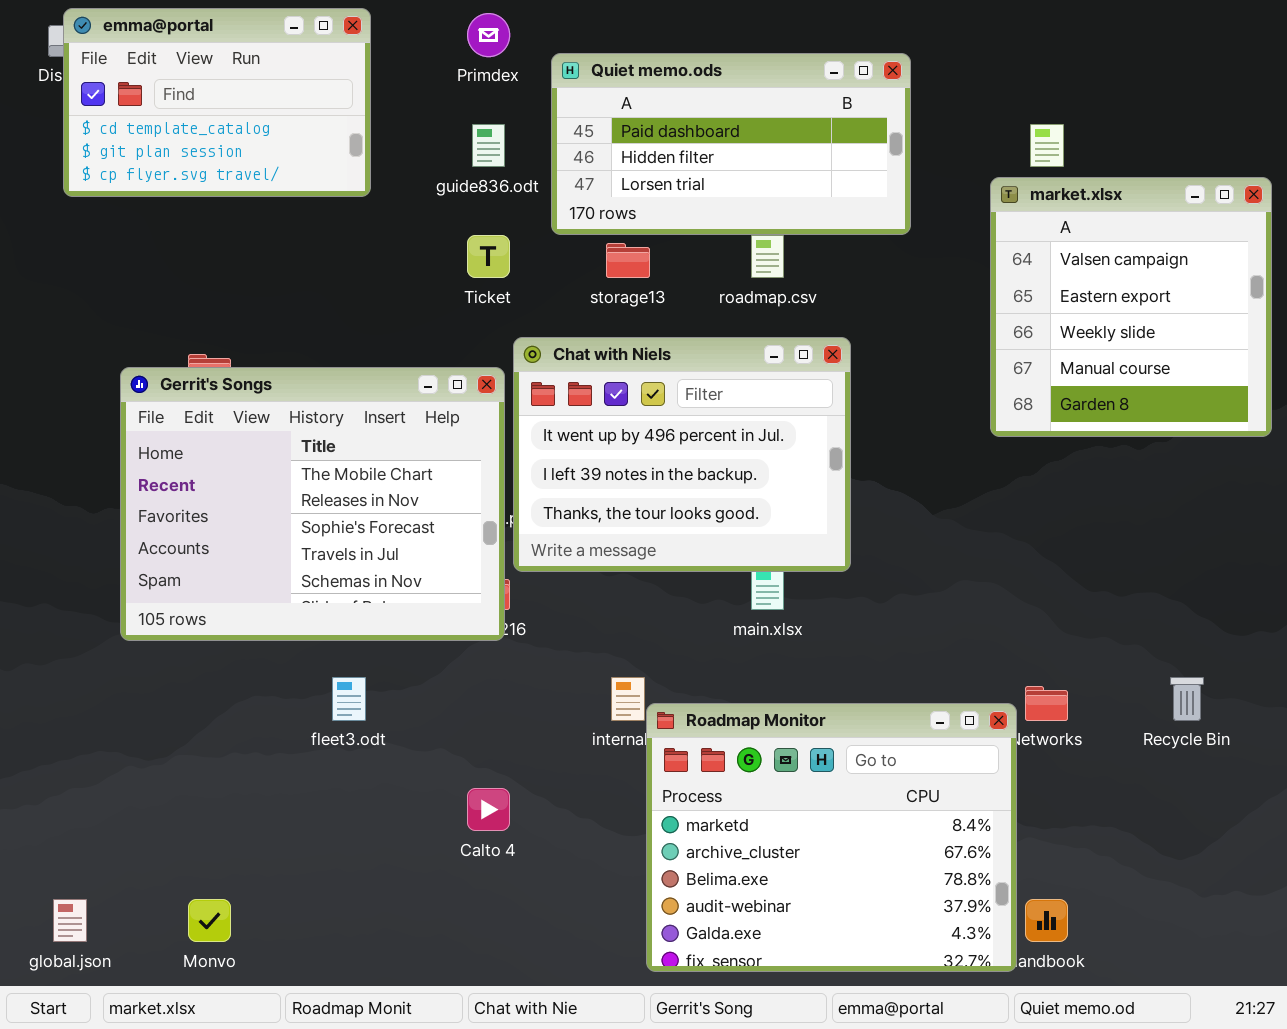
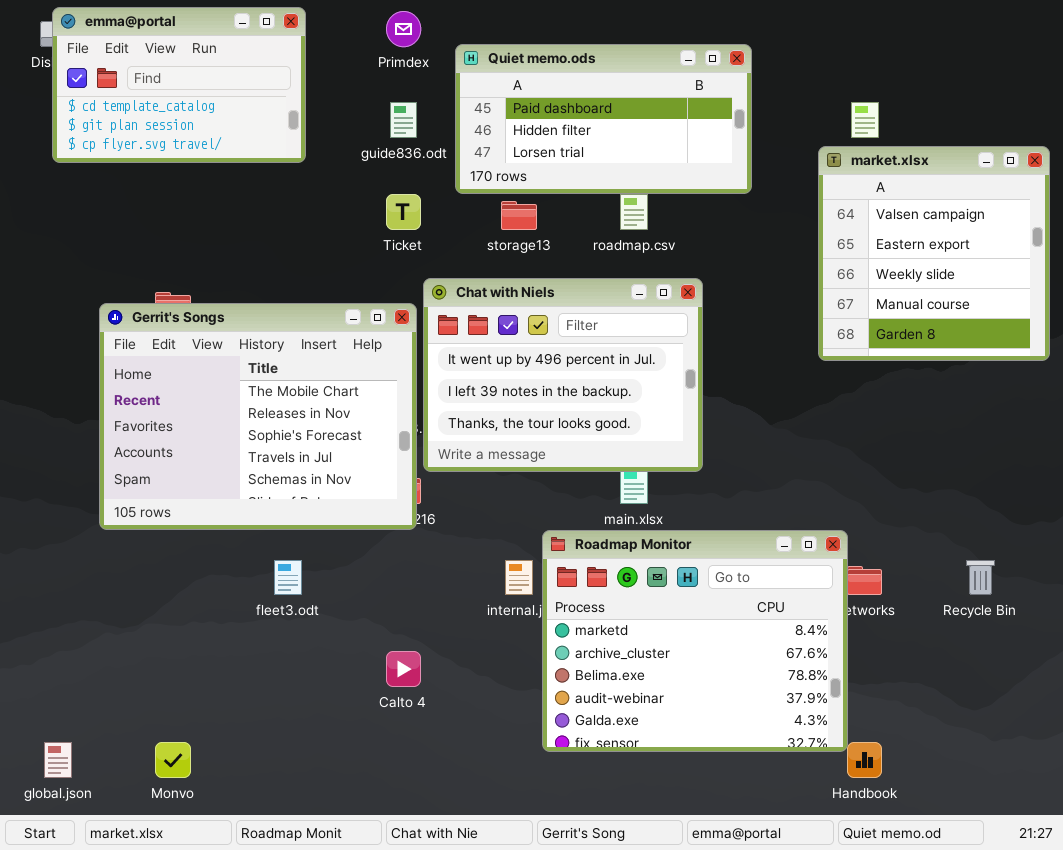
Roadmap Monitor: [646,703,1017,972] -> [542,530,848,752], moved

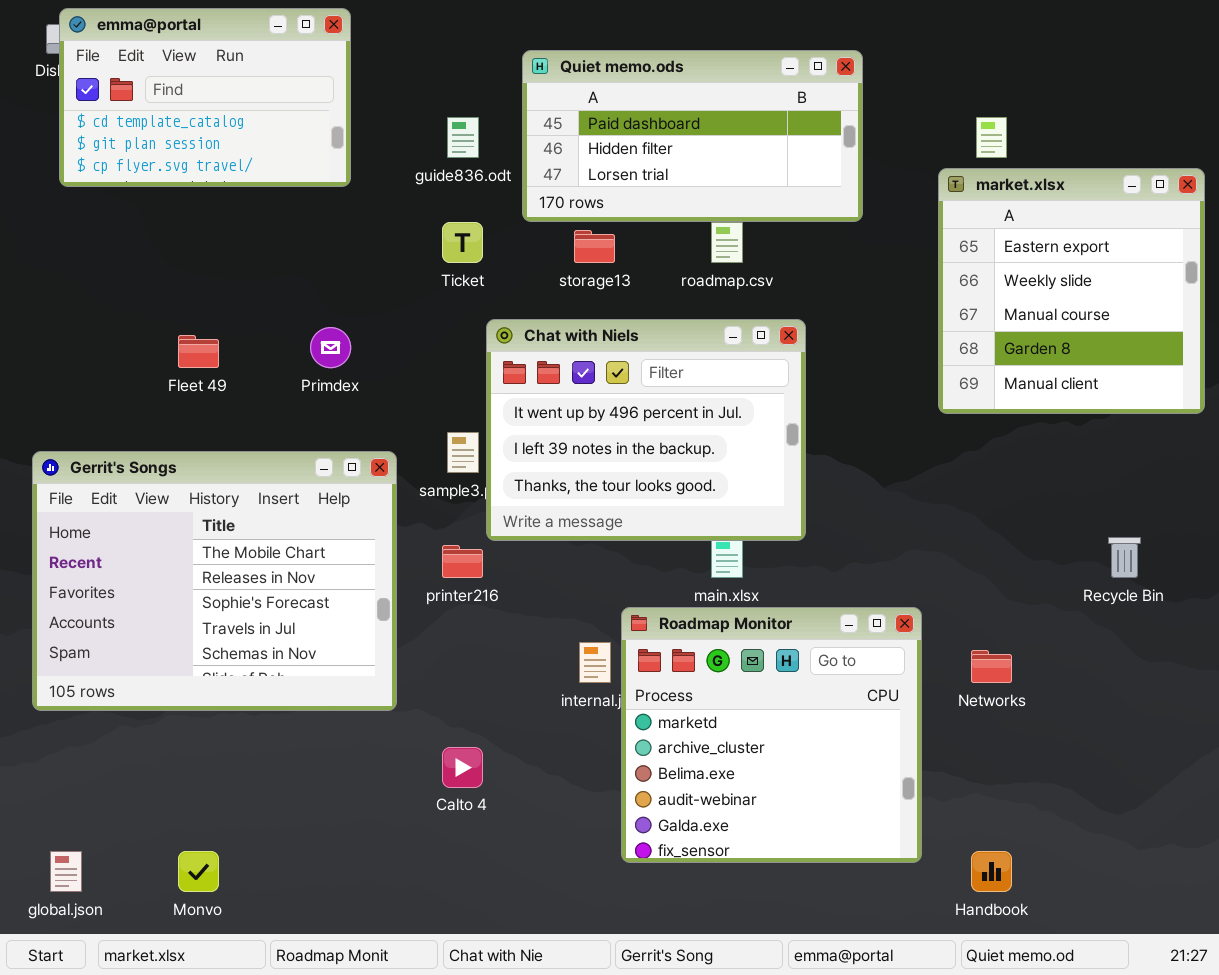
Primdex: [386,11,421,47] -> [310,327,351,368], moved
market.xlsx: [818,146,1050,361] -> [938,168,1205,414], scrolled down 1 row
Gerrit's Songs: [99,303,417,530] -> [32,451,397,711], moved
Roadmap Monitor: [542,530,848,752] -> [621,607,922,863], resized
Recycle Bin: [966,560,995,595] -> [1108,537,1141,578], moved

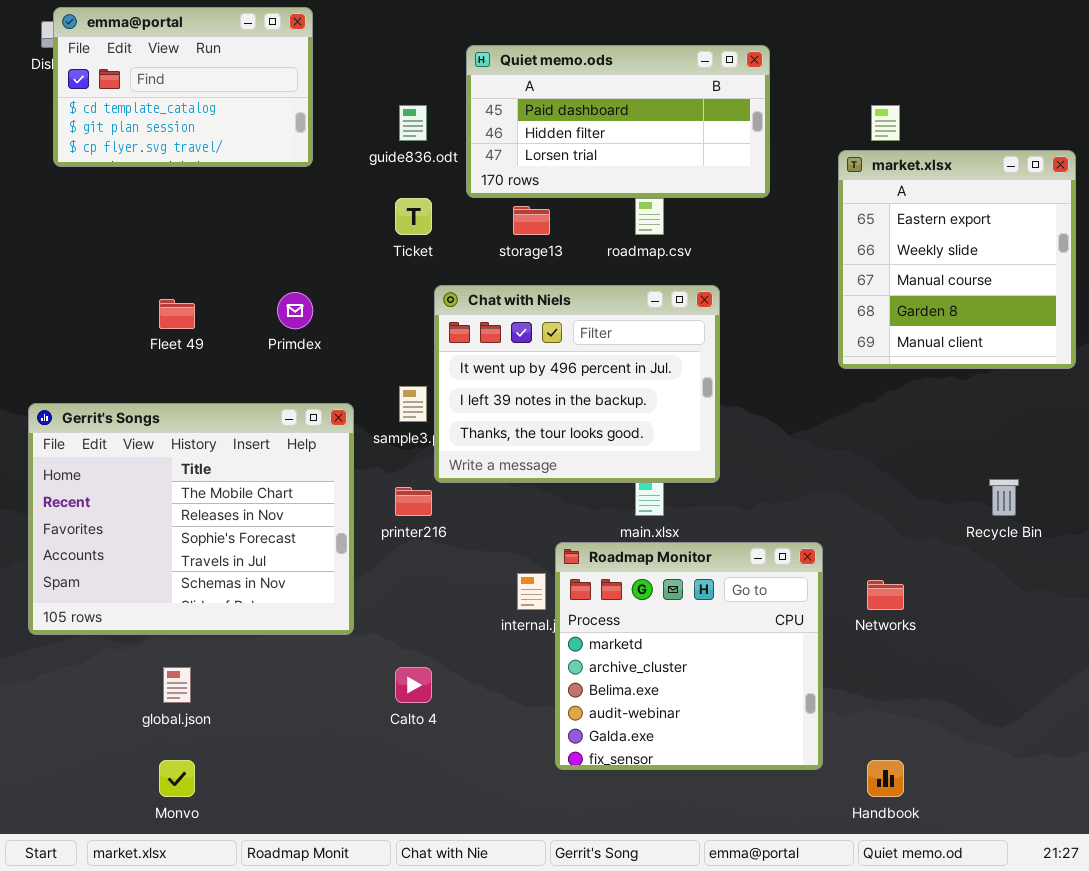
global.json: [50,851,82,892] -> [163,667,191,703], moved

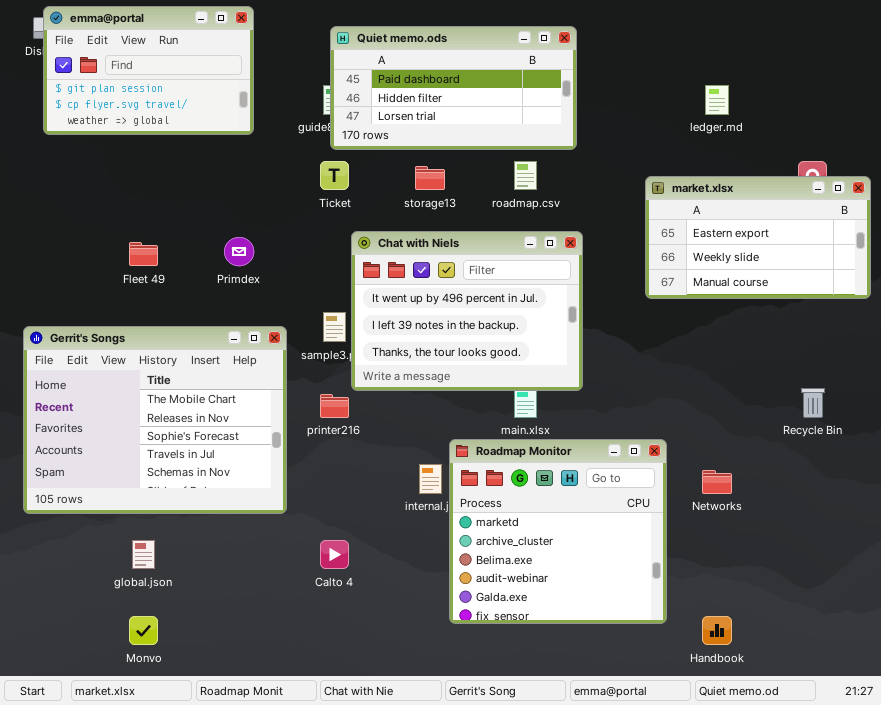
emma@portal: [53,7,313,167] -> [43,6,254,135], scrolled down 1 row
Quiet memo.ods: [466,45,770,198] -> [330,26,577,150], moved
market.xlsx: [838,150,1076,369] -> [645,176,871,299], resized

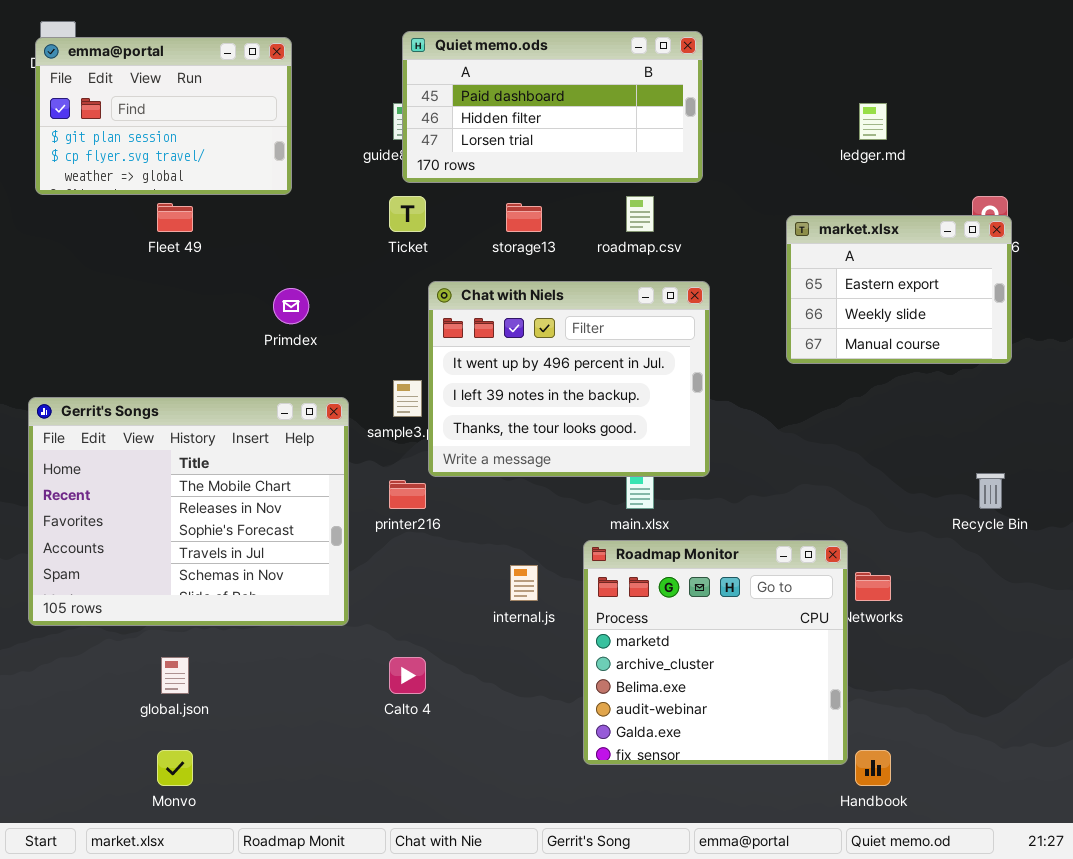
emma@portal: [43,6,254,135] -> [35,37,292,195], moved
market.xlsx: [645,176,871,299] -> [786,215,1012,364], resized
Fleet 49: [129,242,158,266] -> [157,203,193,232], moved
Roadmap Monitor: [449,439,667,624] -> [583,540,848,765], moved

